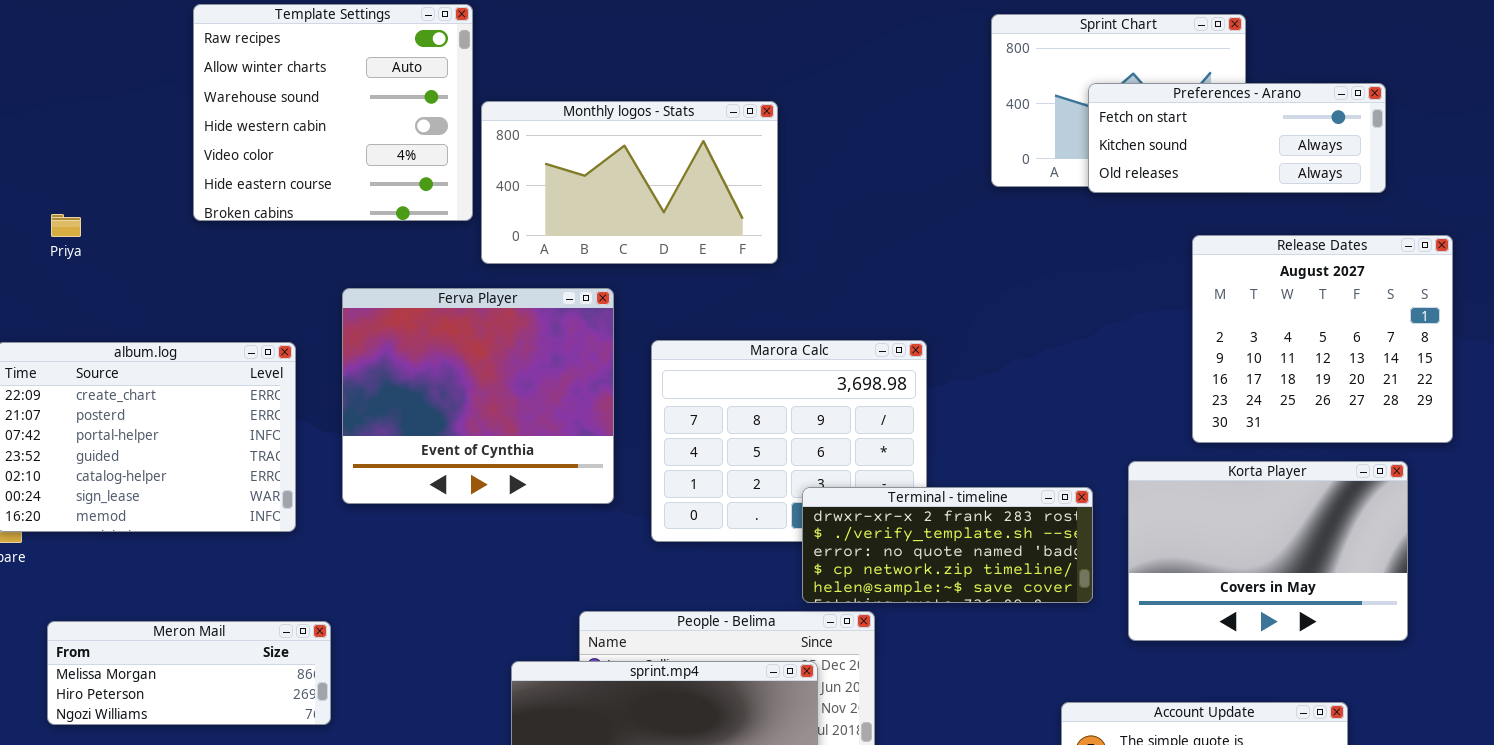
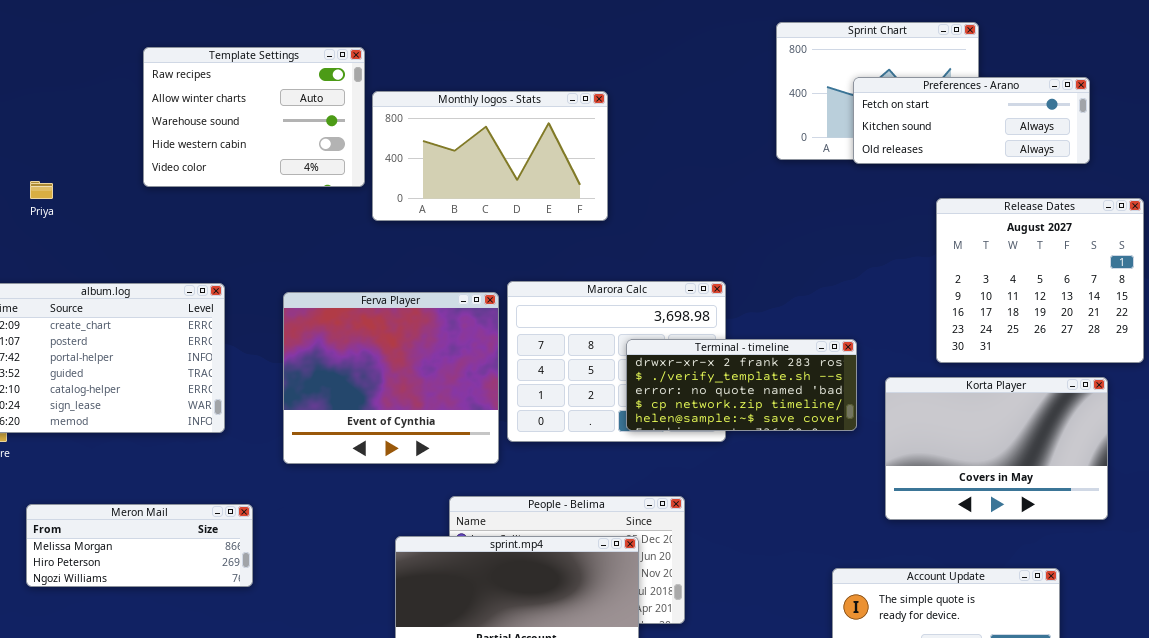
Template Settings: [193,4,473,221] -> [143,47,365,187], resized
Ferva Player: [342,288,614,504] -> [283,292,499,464], moved
Terminal - timeline: [802,487,1093,603] -> [626,339,857,431], moved

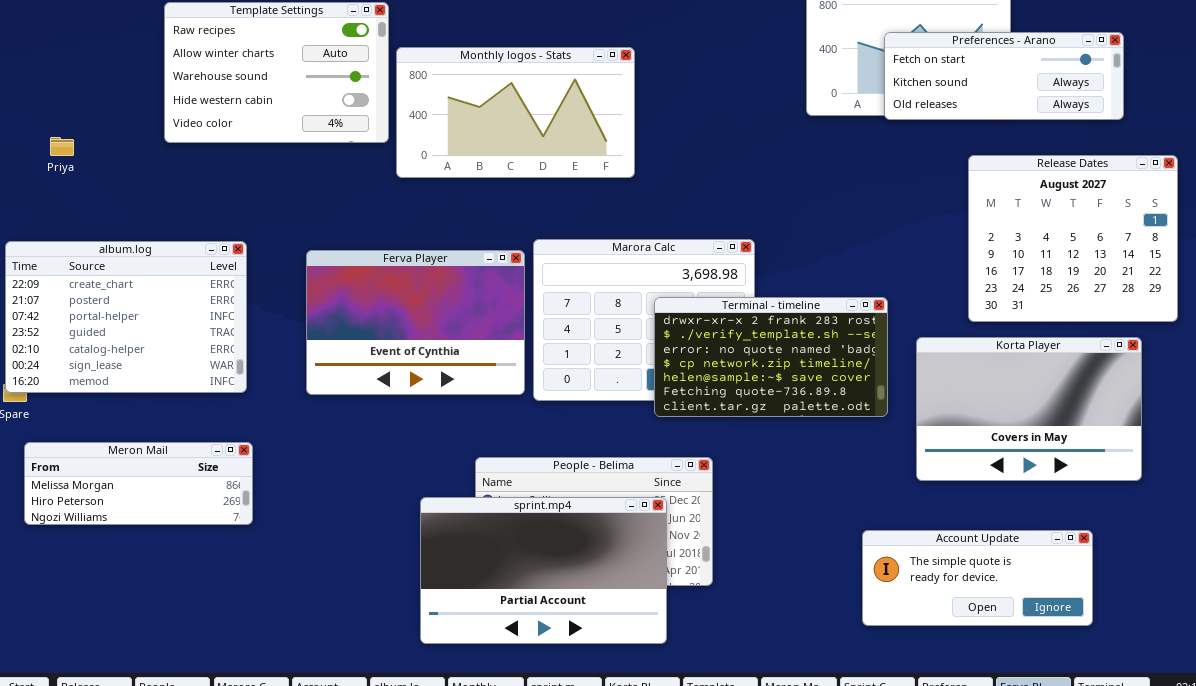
Ferva Player: [283,292,499,464] -> [306,250,525,395], resized
Terminal - timeline: [626,339,857,431] -> [654,297,888,417], resized
Meron Mail: [26,504,253,587] -> [24,442,253,525], moved

